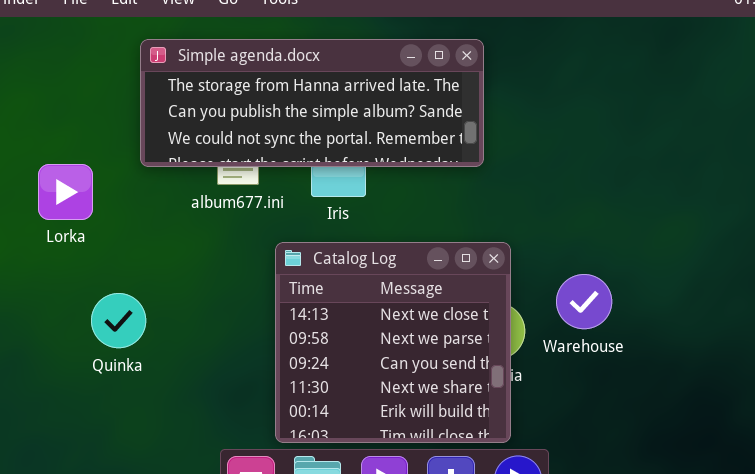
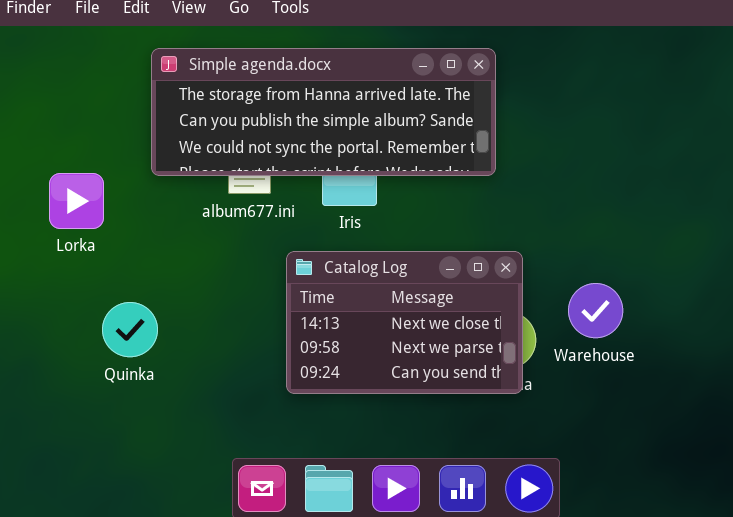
Catalog Log: [275,242,511,443] -> [286,251,523,394], resized

